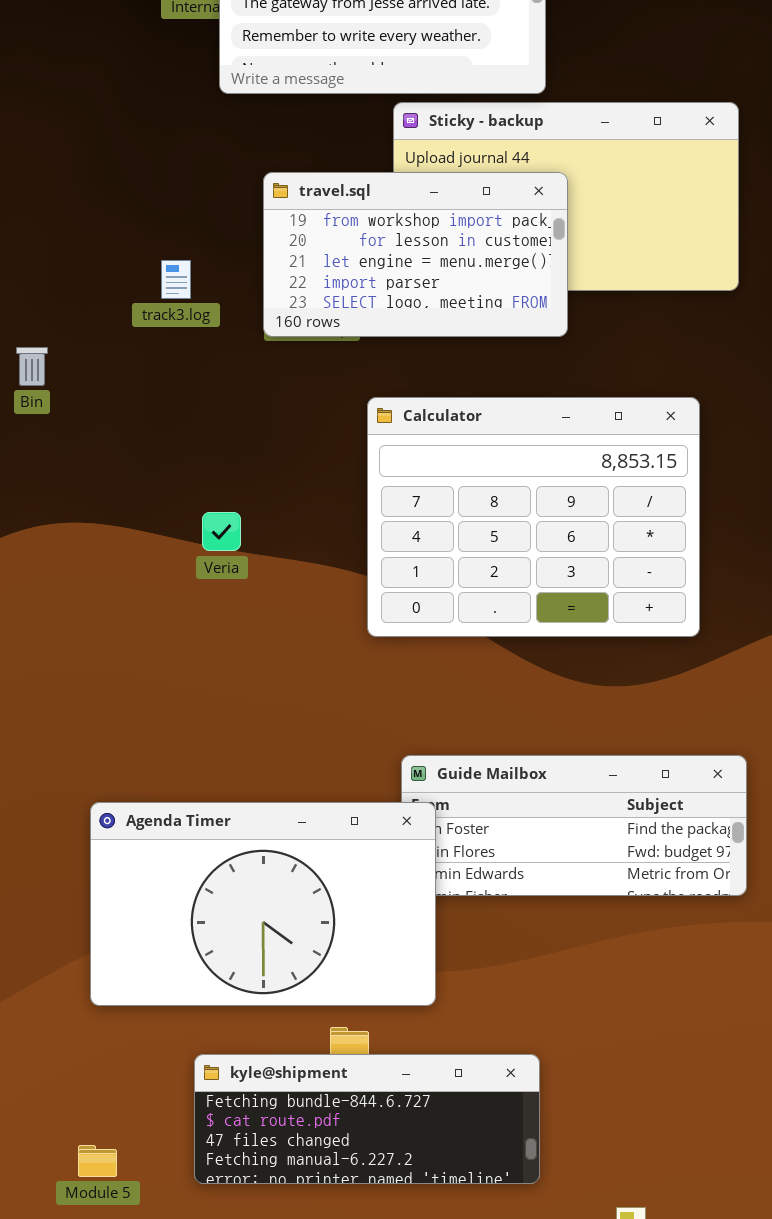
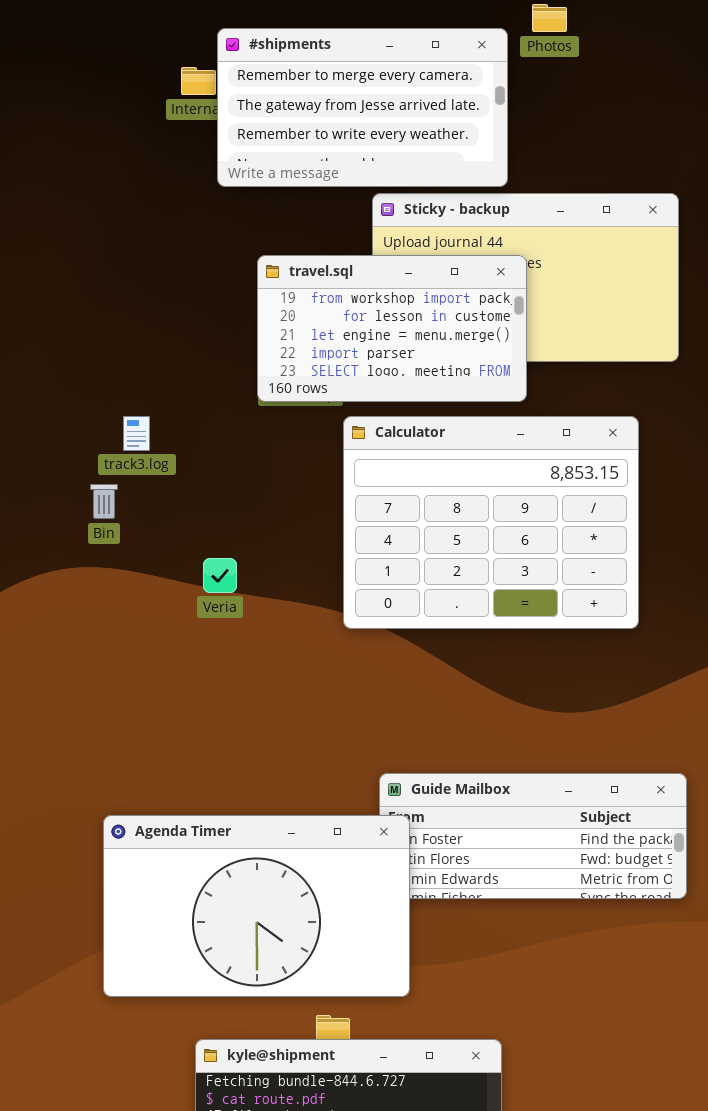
track3.log: [161,260,191,299] -> [123,416,150,451], moved
Bin: [16,347,48,386] -> [90,484,118,519], moved
Calculator: [367,397,700,637] -> [343,416,639,629], moved

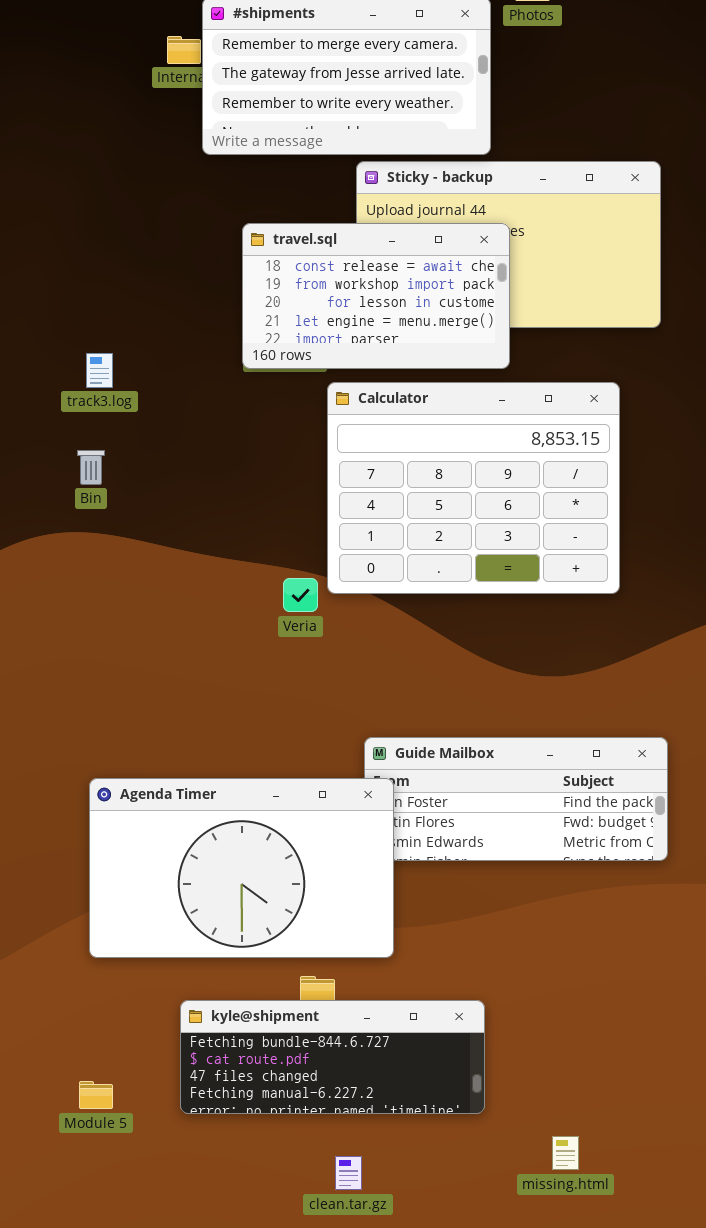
travel.sql: [257,255,527,402] -> [242,223,510,369], scrolled up 1 row
track3.log: [123,416,150,451] -> [86,353,113,388], moved
Veria: [203,558,237,593] -> [283,578,318,612], moved

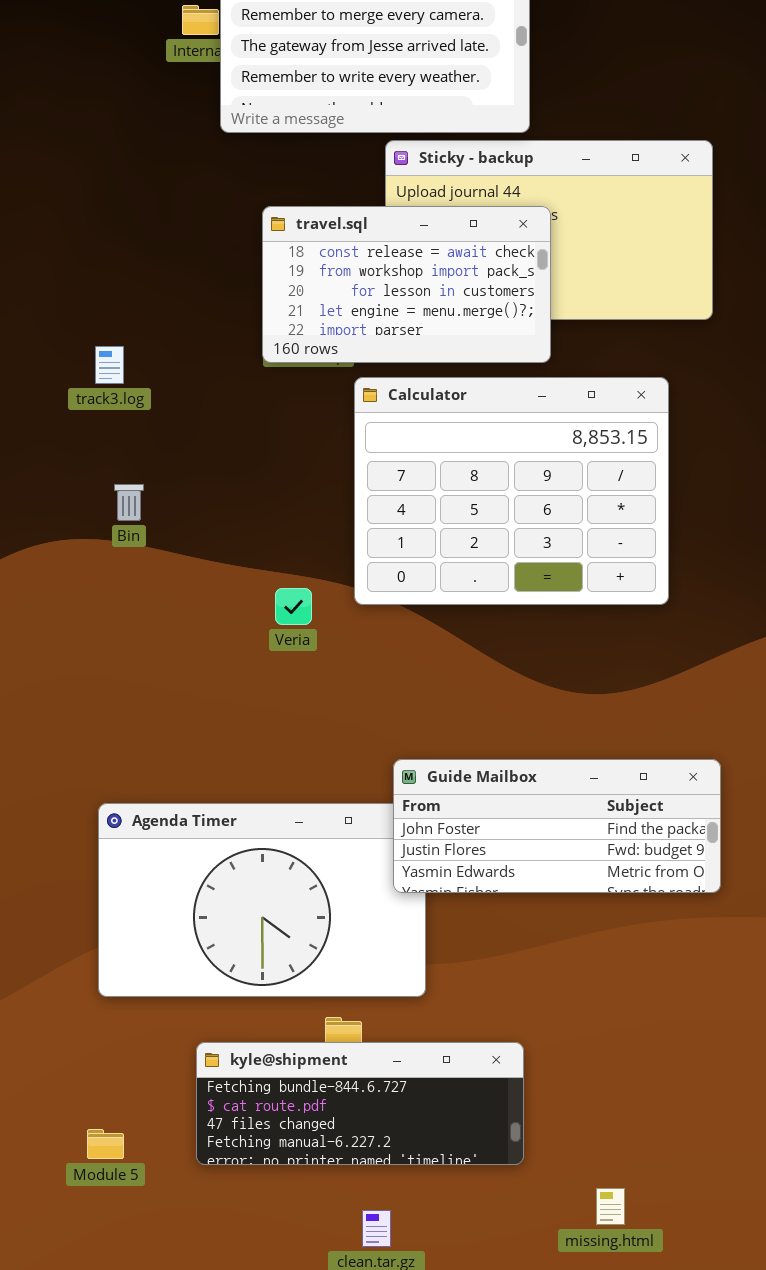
Bin: [77,450,105,485] -> [114,484,144,521], moved
Veria: [283,578,318,612] -> [275,588,312,625], moved
Guide Mailbox: [364,737,668,861] -> [393,759,721,893], raised

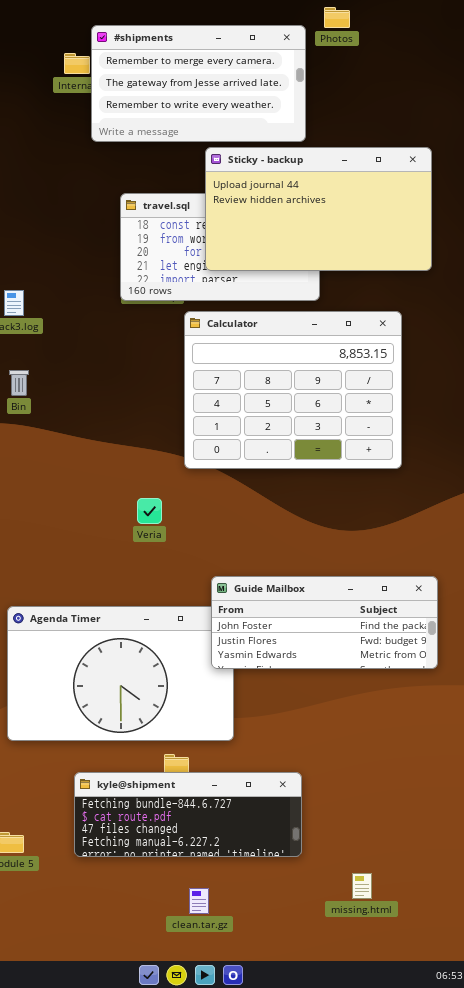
Sticky - backup: [385,140,713,320] -> [205,147,432,271], raised
Bin: [114,484,144,521] -> [9,370,29,396], moved
Veria: [275,588,312,625] -> [137,498,162,524], moved

